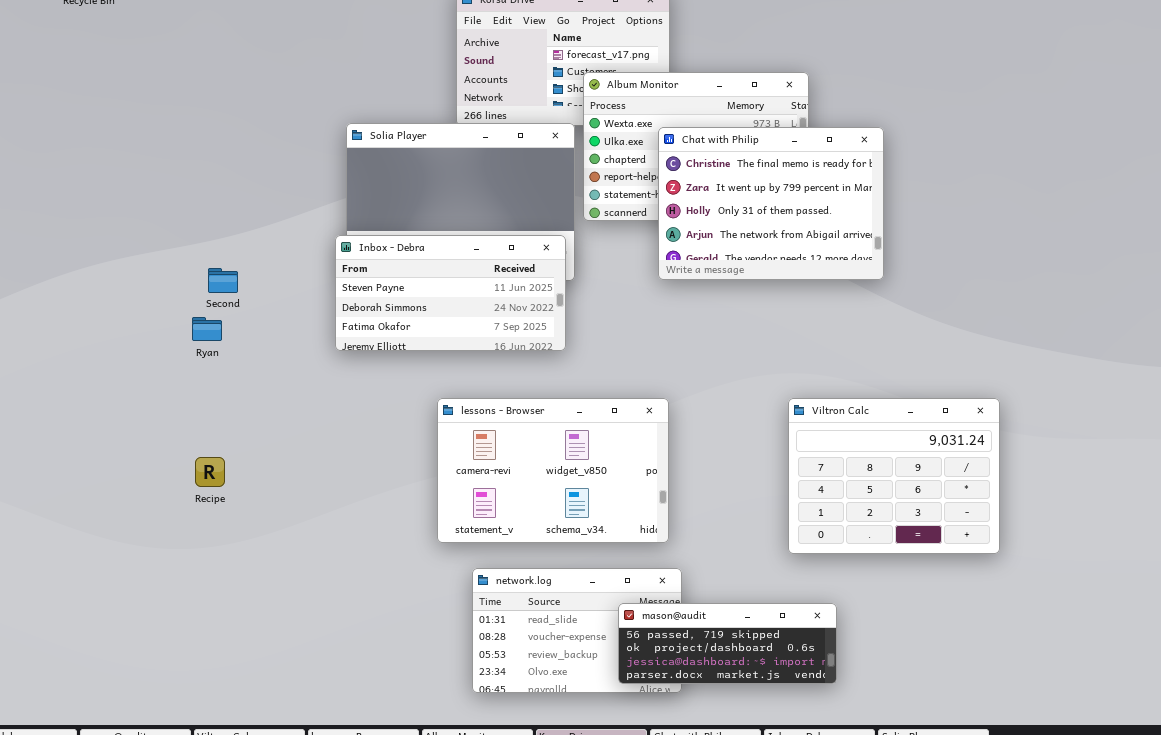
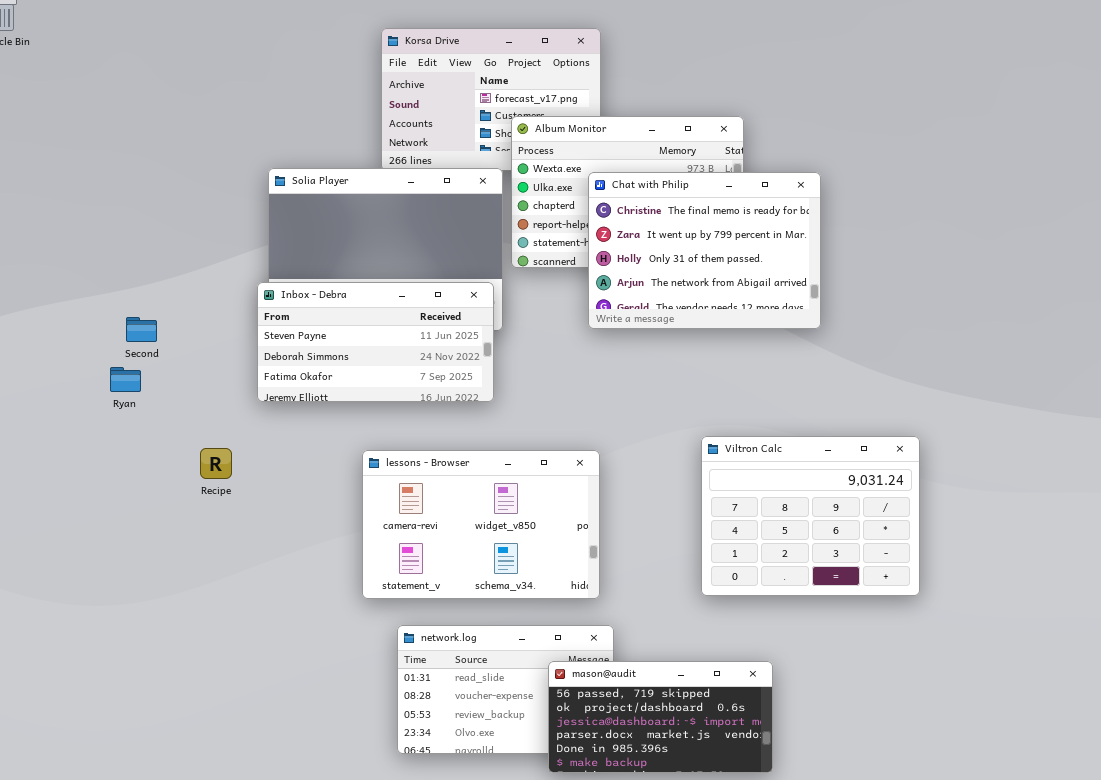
Viltron Calc: [788,398,1000,554] -> [701,436,920,596], moved
Recipe: [195,457,225,487] -> [200,448,232,479], moved
mason@audit: [618,603,837,684] -> [548,661,773,773], resized

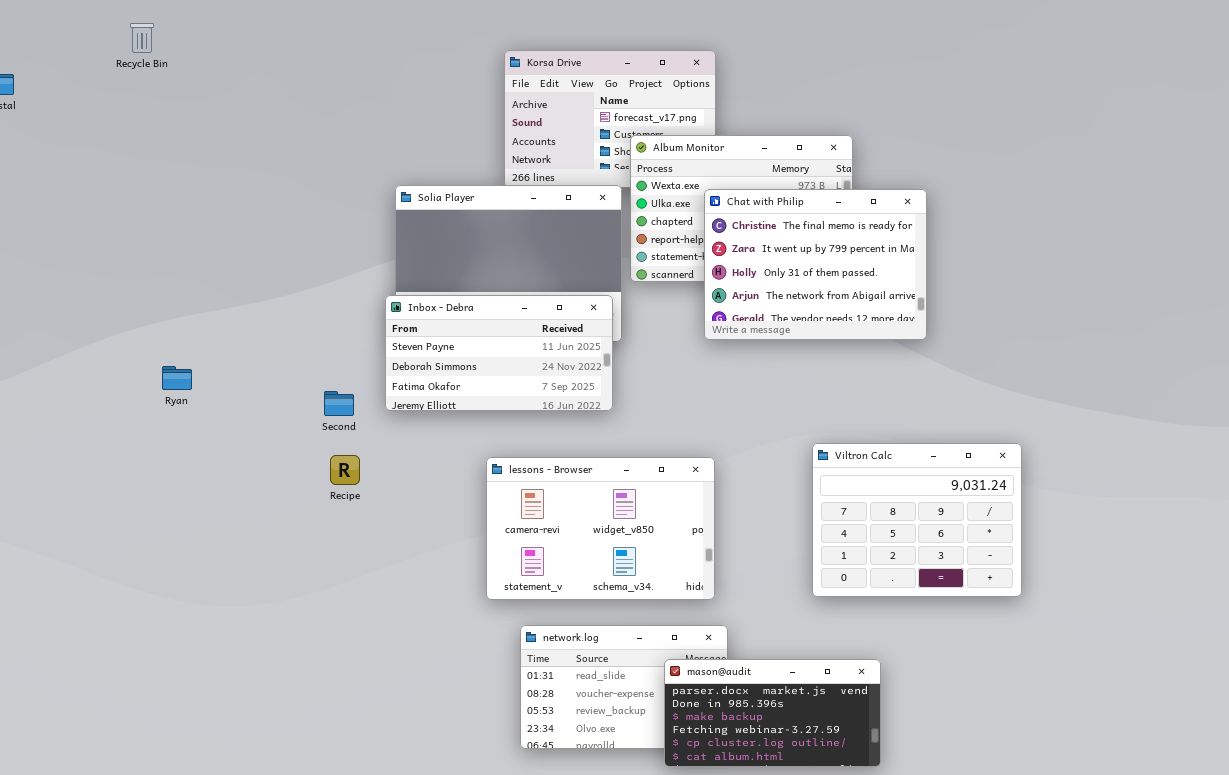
Second: [126,317,157,342] -> [324,391,354,416], moved
Ryan: [110,367,141,392] -> [162,366,192,390], moved
mason@audit: [548,661,773,773] -> [664,659,881,767], scrolled down 3 rows

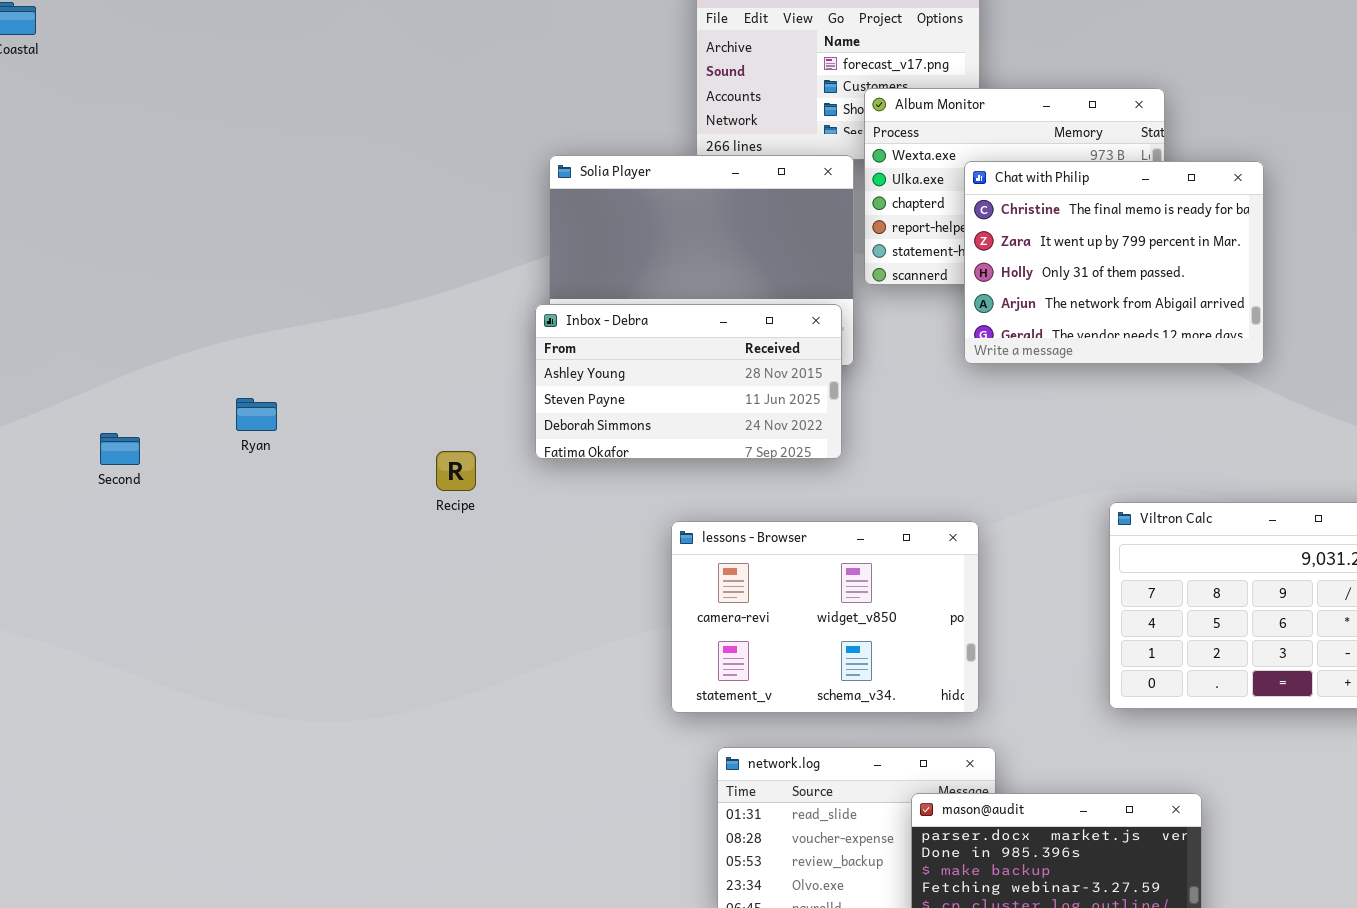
Inbox - Debra: [385,295,613,411] -> [535,304,842,459], scrolled up 1 row
Second: [324,391,354,416] -> [100,433,140,465], moved
Recipe: [330,455,360,485] -> [436,451,476,491], moved

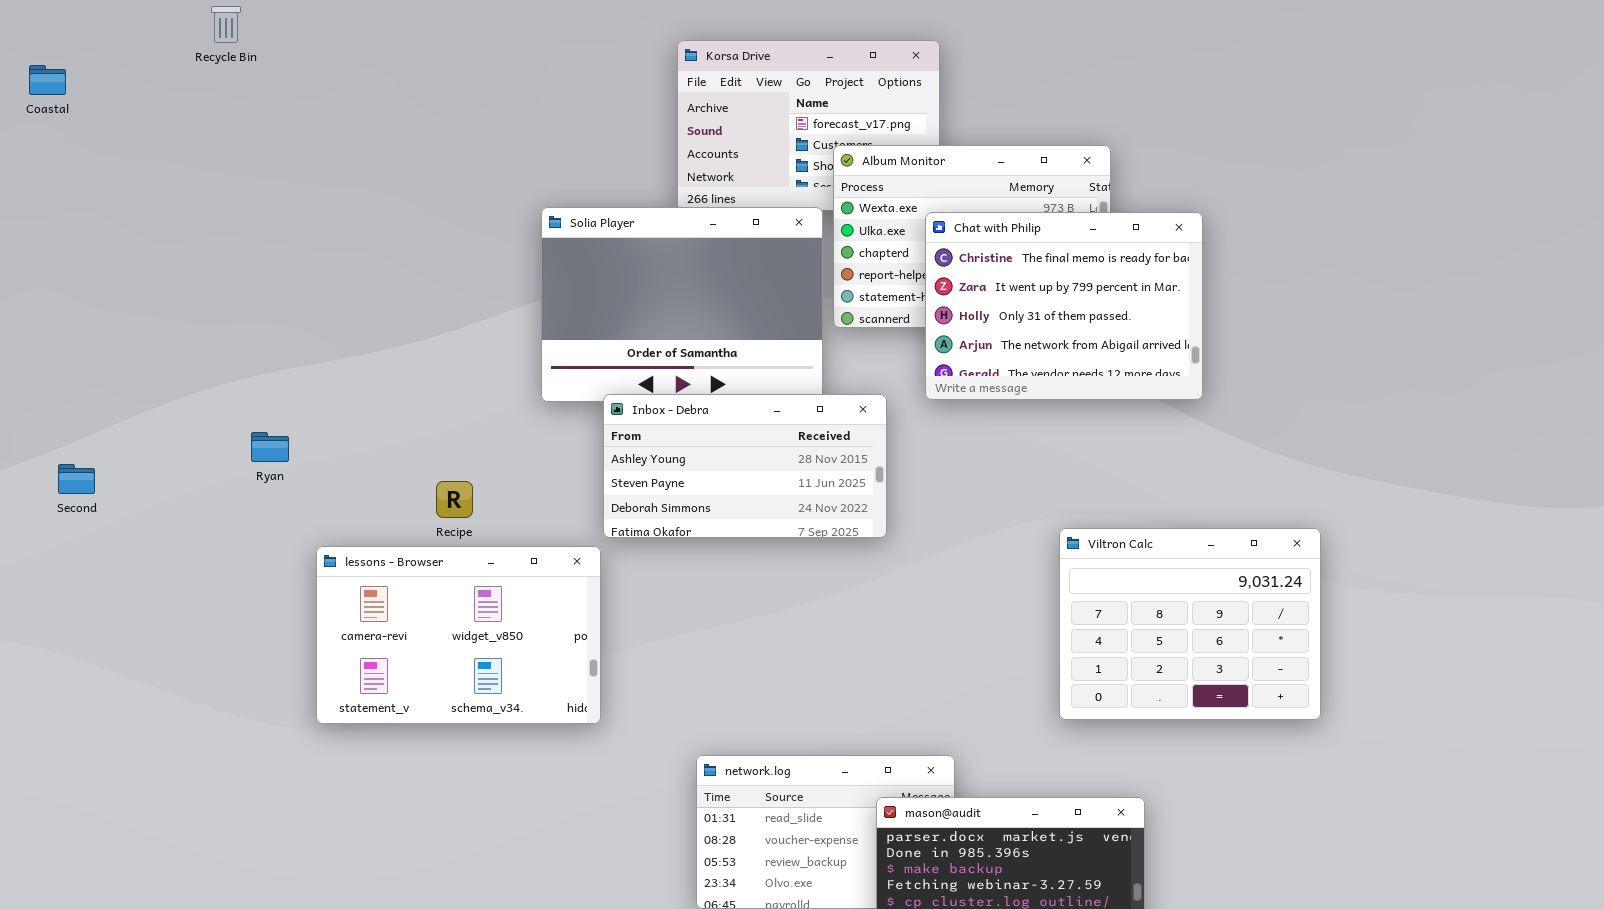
Inbox - Debra: [535,304,842,459] -> [603,394,887,538], moved
Second: [100,433,140,465] -> [58,464,95,494], moved
lessons - Browser: [671,521,979,713] -> [316,546,601,724], moved

